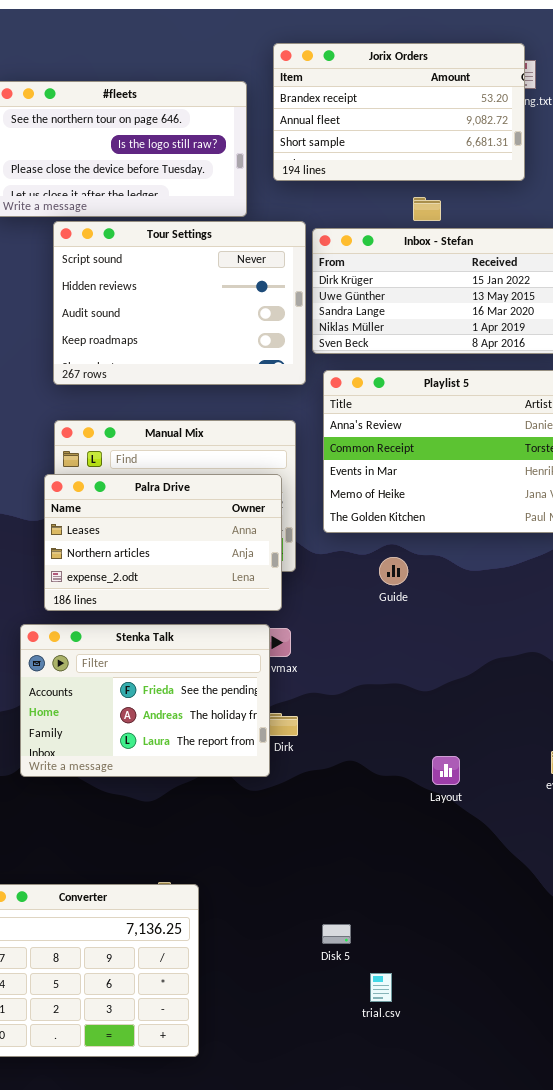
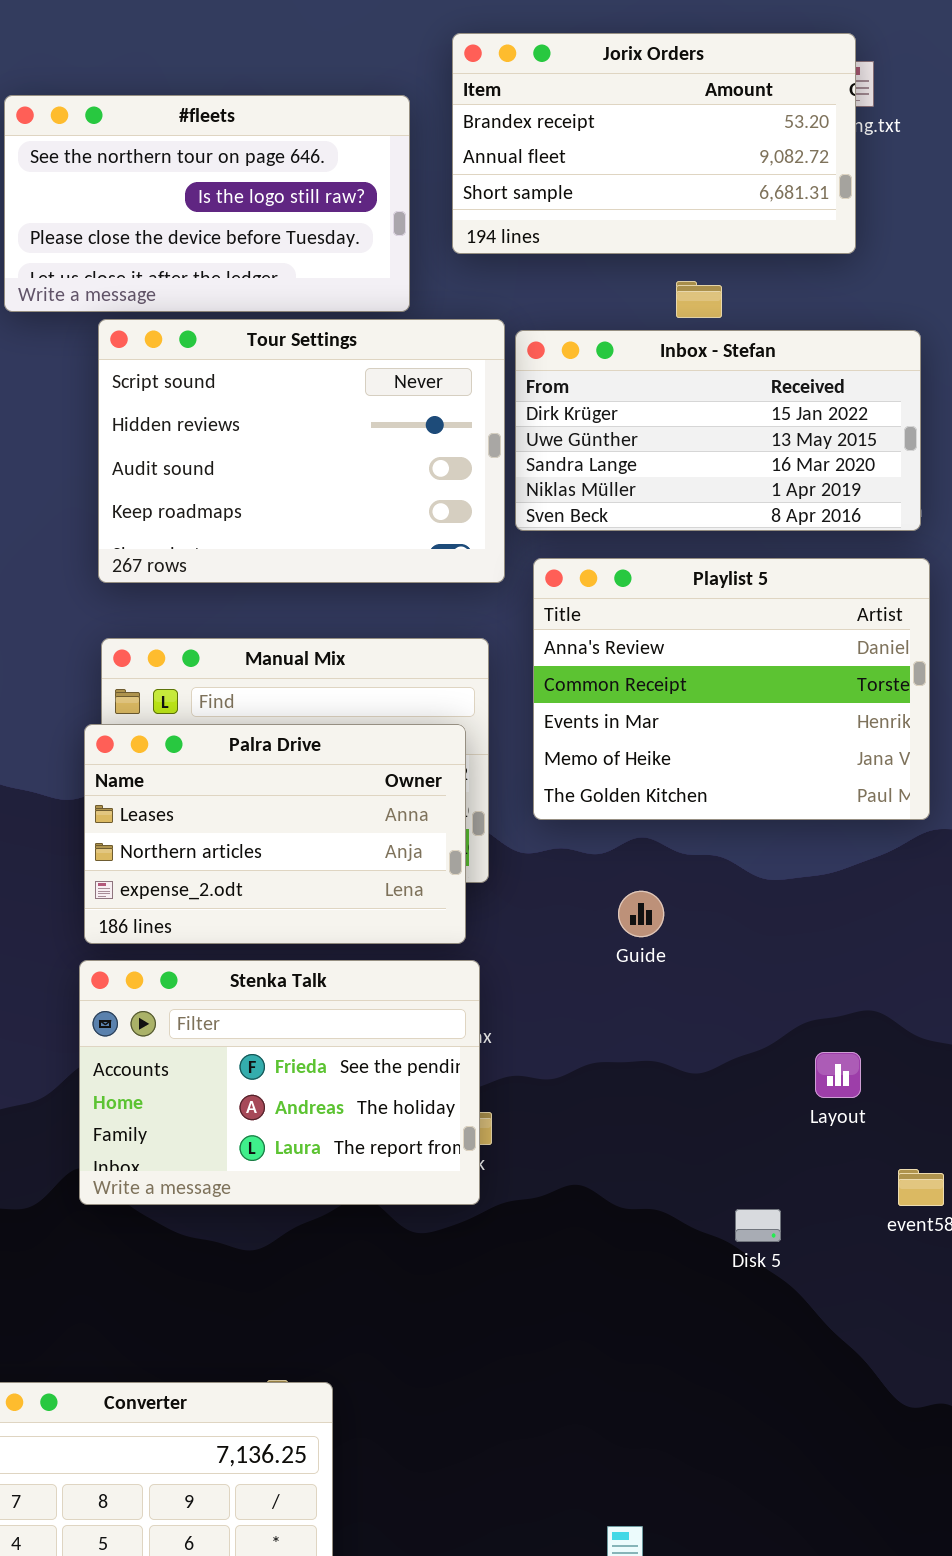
Guide: [379,557,408,585] -> [618,891,664,937], moved
Stenka Talk: [20,624,270,777] -> [79,960,480,1205], moved
Layout: [432,756,460,785] -> [815,1052,861,1098], moved
Disk 5: [322,924,351,944] -> [735,1209,781,1242], moved

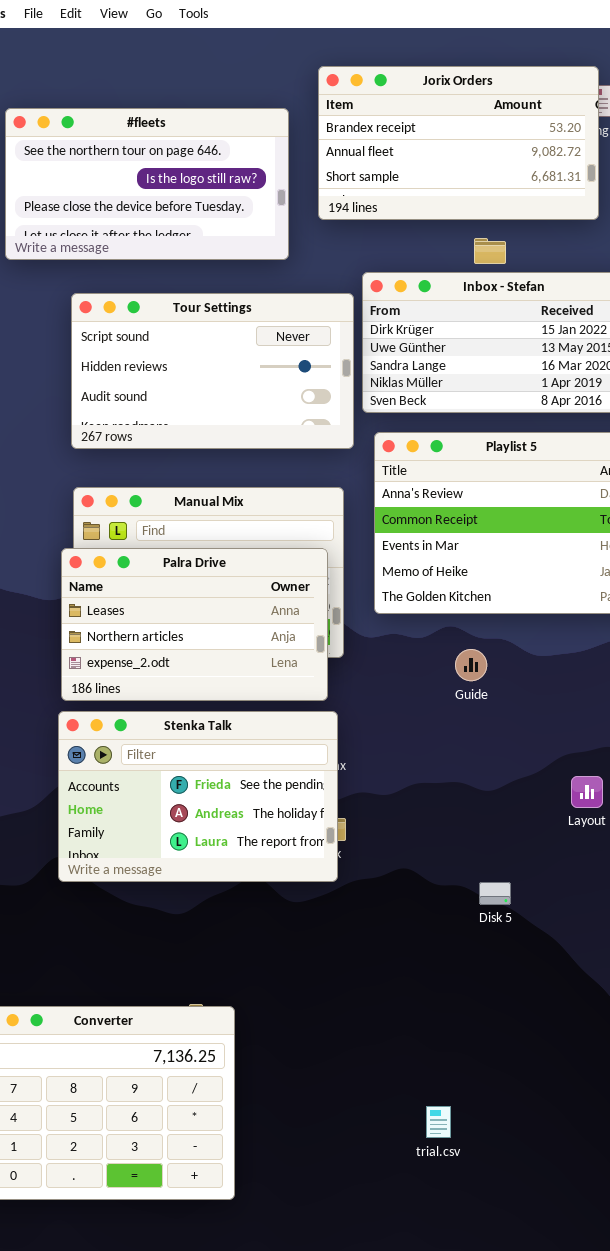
Tour Settings: [98,319,505,583] -> [71,293,354,449], resized
Guide: [618,891,664,937] -> [455,649,487,681], moved
Disk 5: [735,1209,781,1242] -> [479,882,511,905], moved

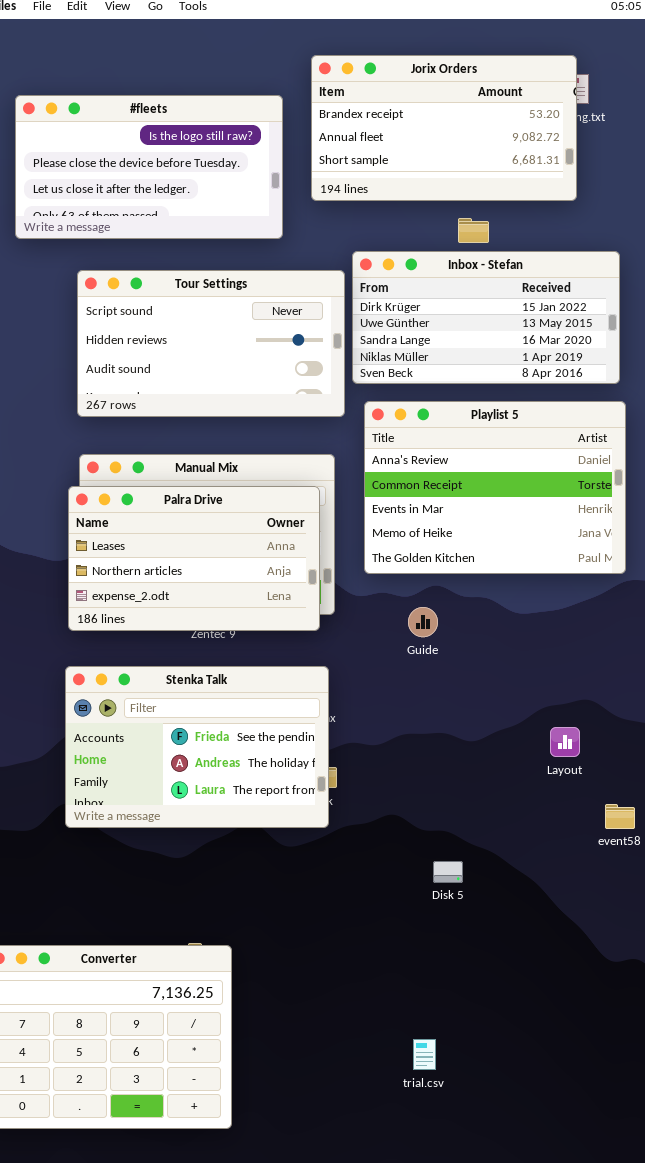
#fleets: [5,108,289,260] -> [15,95,283,239], scrolled down 1 row
Palra Drive: [61,548,328,701] -> [68,486,320,631], moved
Guide: [455,649,487,681] -> [408,607,438,637], moved
Disk 5: [479,882,511,905] -> [433,861,463,883], moved

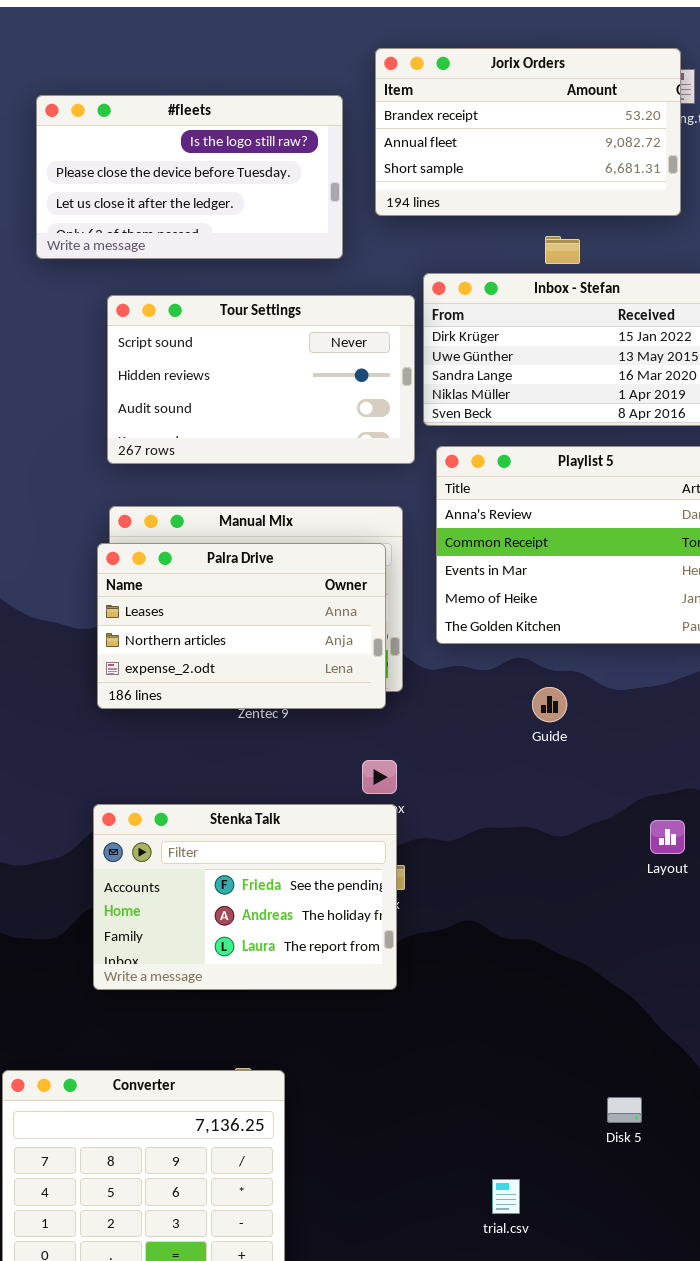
Guide: [408,607,438,637] -> [532,687,567,722], moved
Stenka Talk: [65,666,329,828] -> [93,804,397,990], moved
Disk 5: [433,861,463,883] -> [607,1097,642,1123], moved

